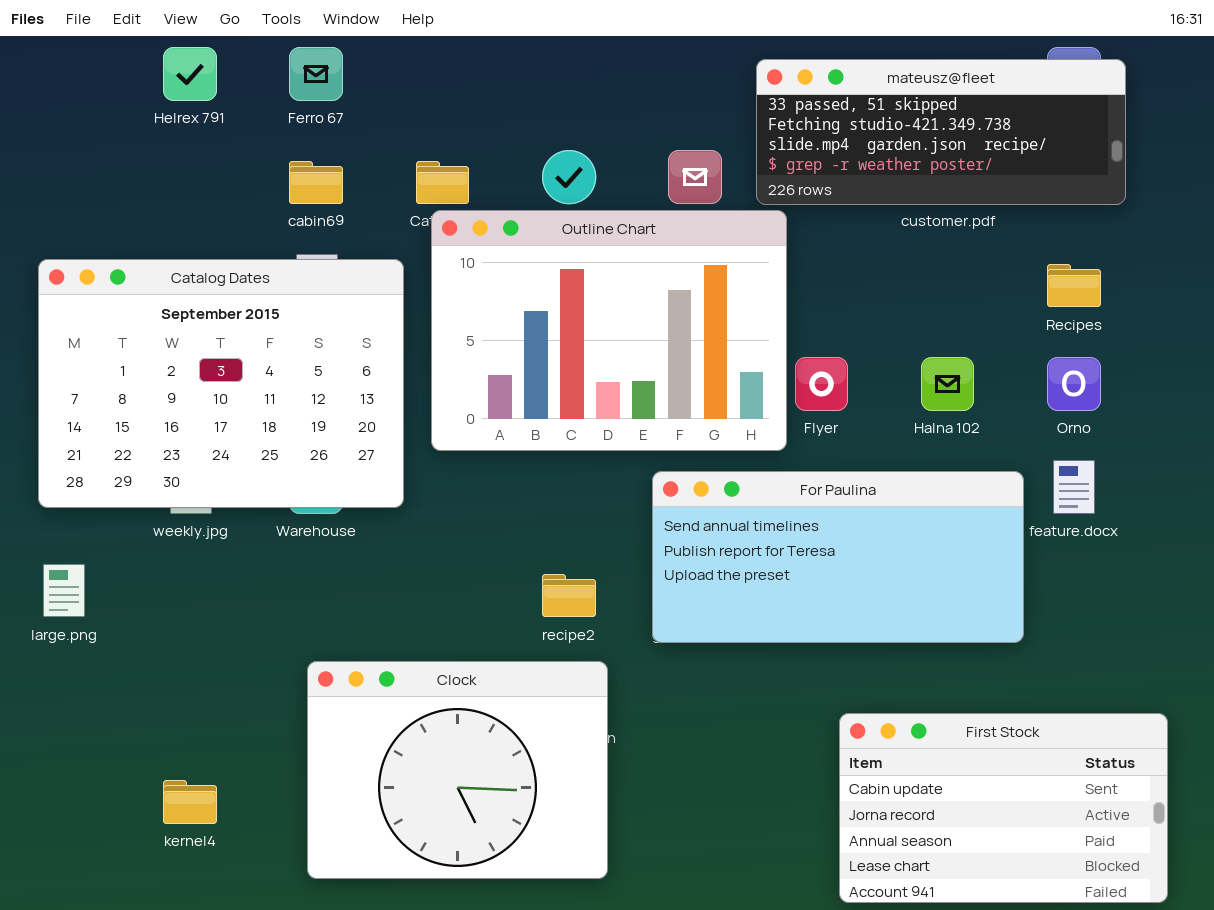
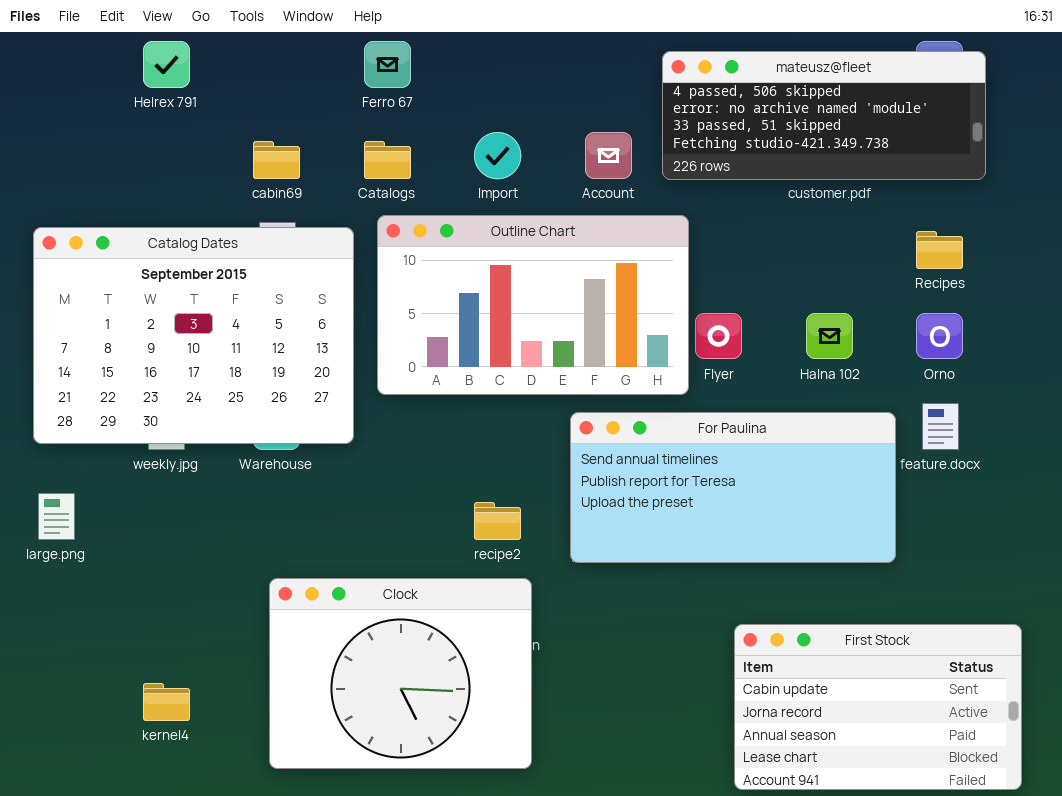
Ferro 67: [289,47,343,101] -> [364,41,411,88], moved
mateusz@fleet: [756,59,1126,205] -> [662,51,986,180], scrolled up 2 rows
Outline Chart: [431,210,787,451] -> [377,215,689,395], resized

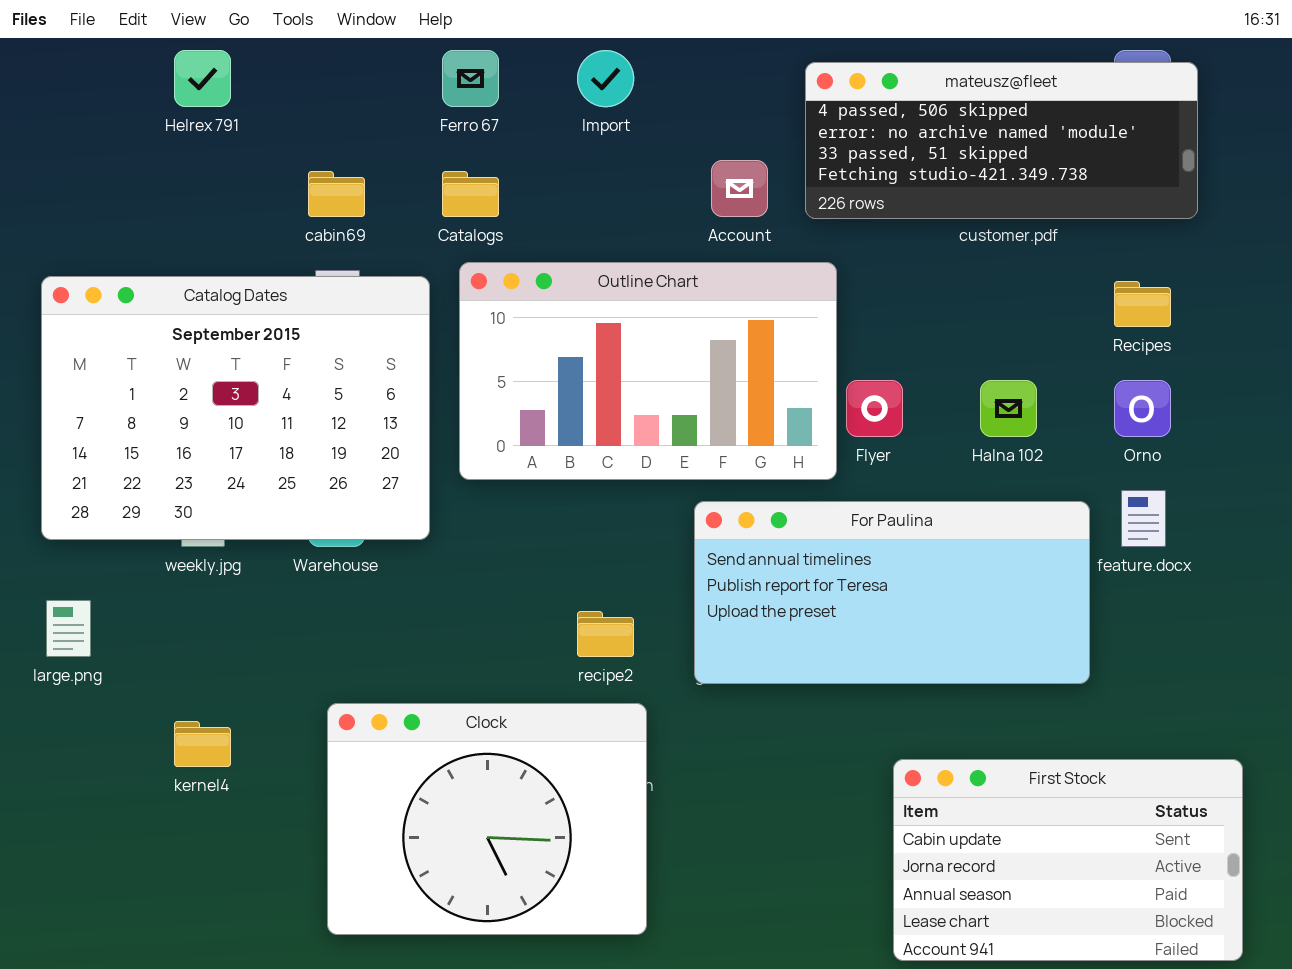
Import: [474,132,521,179] -> [577,50,634,107], moved
kernel4: [143,683,190,721] -> [174,721,231,767], moved

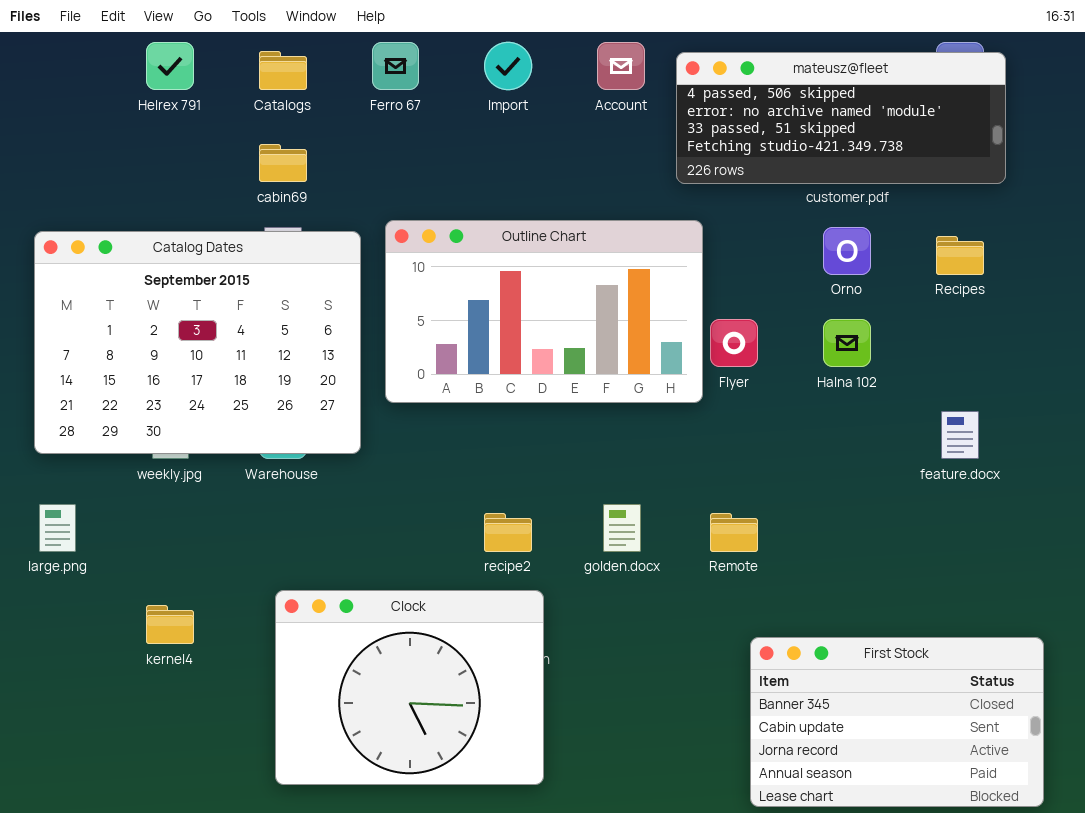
Account: [711,160,768,217] -> [597,42,645,90], moved
Catalogs: [442,171,499,217] -> [259,51,307,90], moved
Orno: [1114,380,1171,437] -> [823,227,871,275], moved
For Paulina: [694,501,1090,684] -> none, closed
First Stock: [893,759,1243,961] -> [750,637,1044,807], scrolled up 1 row

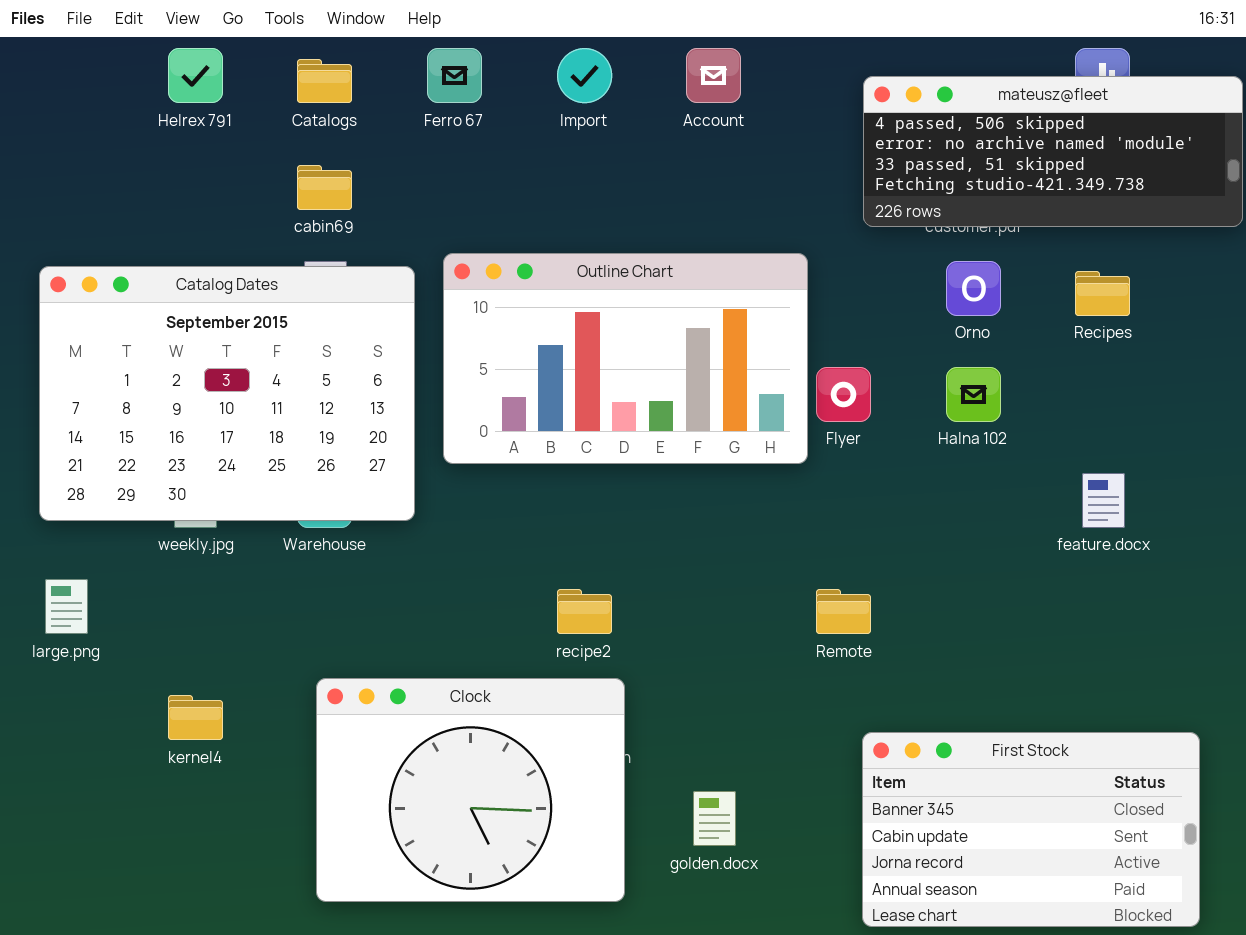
mateusz@fleet: [676,52,1006,184] -> [863,76,1243,227], moved
golden.docx: [603,504,641,552] -> [693,791,736,846], moved

